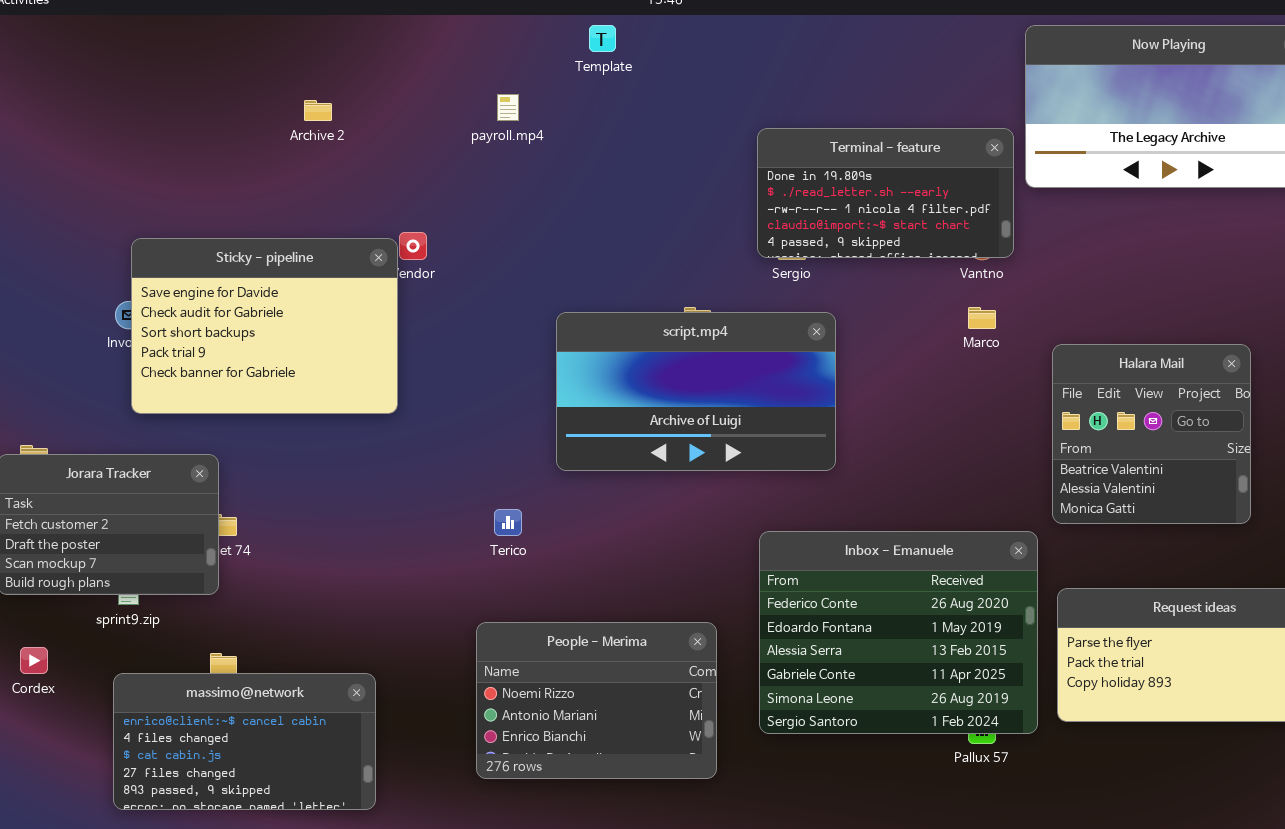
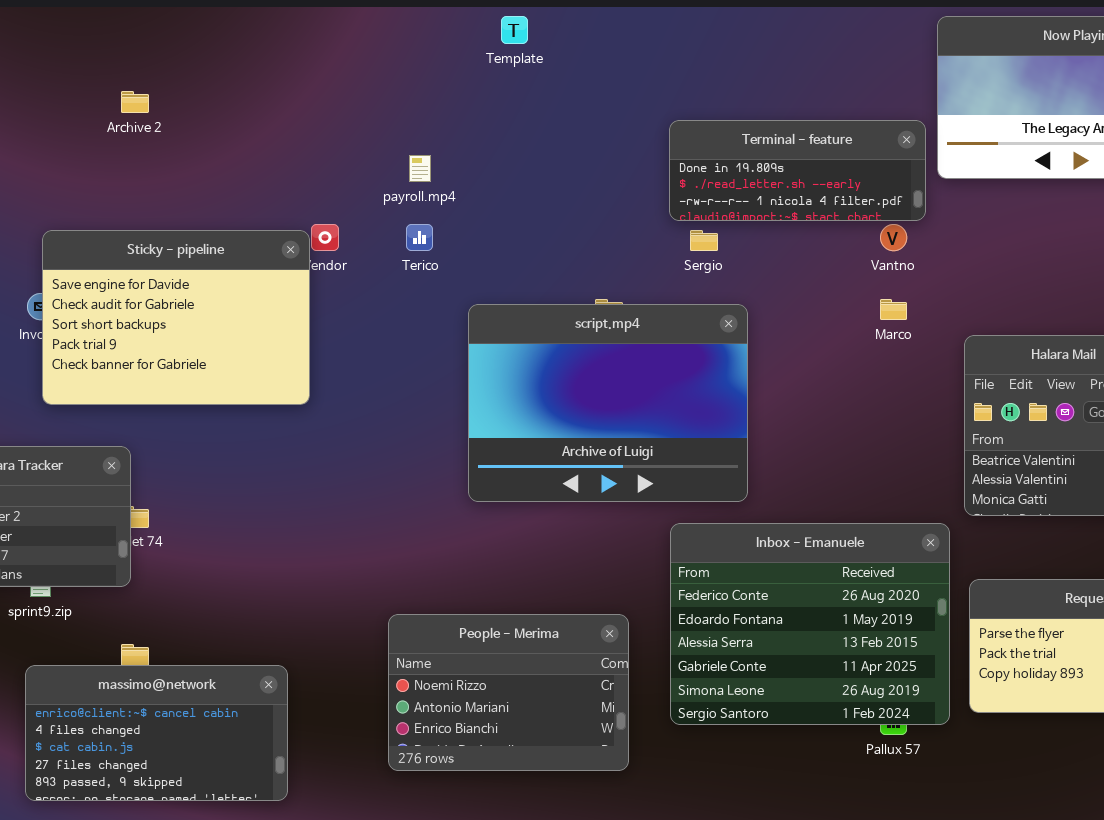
payroll.mp4: [497,94,519,121] -> [409,155,431,182], moved
Archive 2: [304,100,332,121] -> [121,91,149,113], moved
Terminal - feature: [757,128,1014,258] -> [669,120,926,221], resized
script.mp4: [556,312,836,471] -> [468,304,748,502], resized
Terico: [494,509,522,536] -> [406,224,433,251], moved

